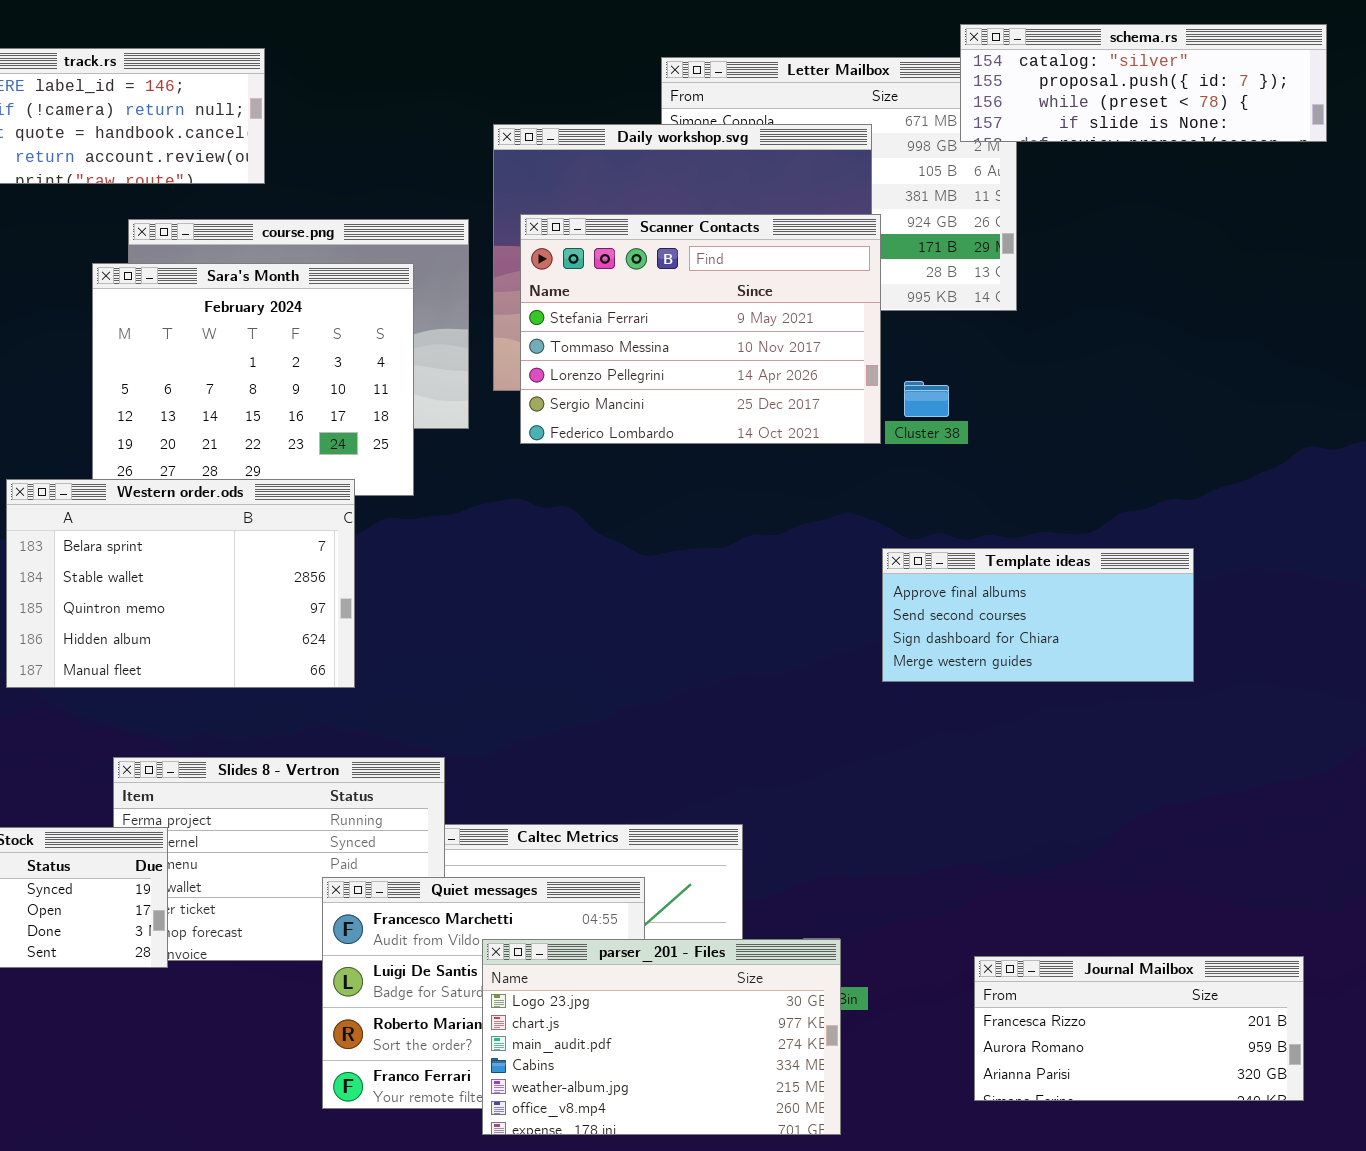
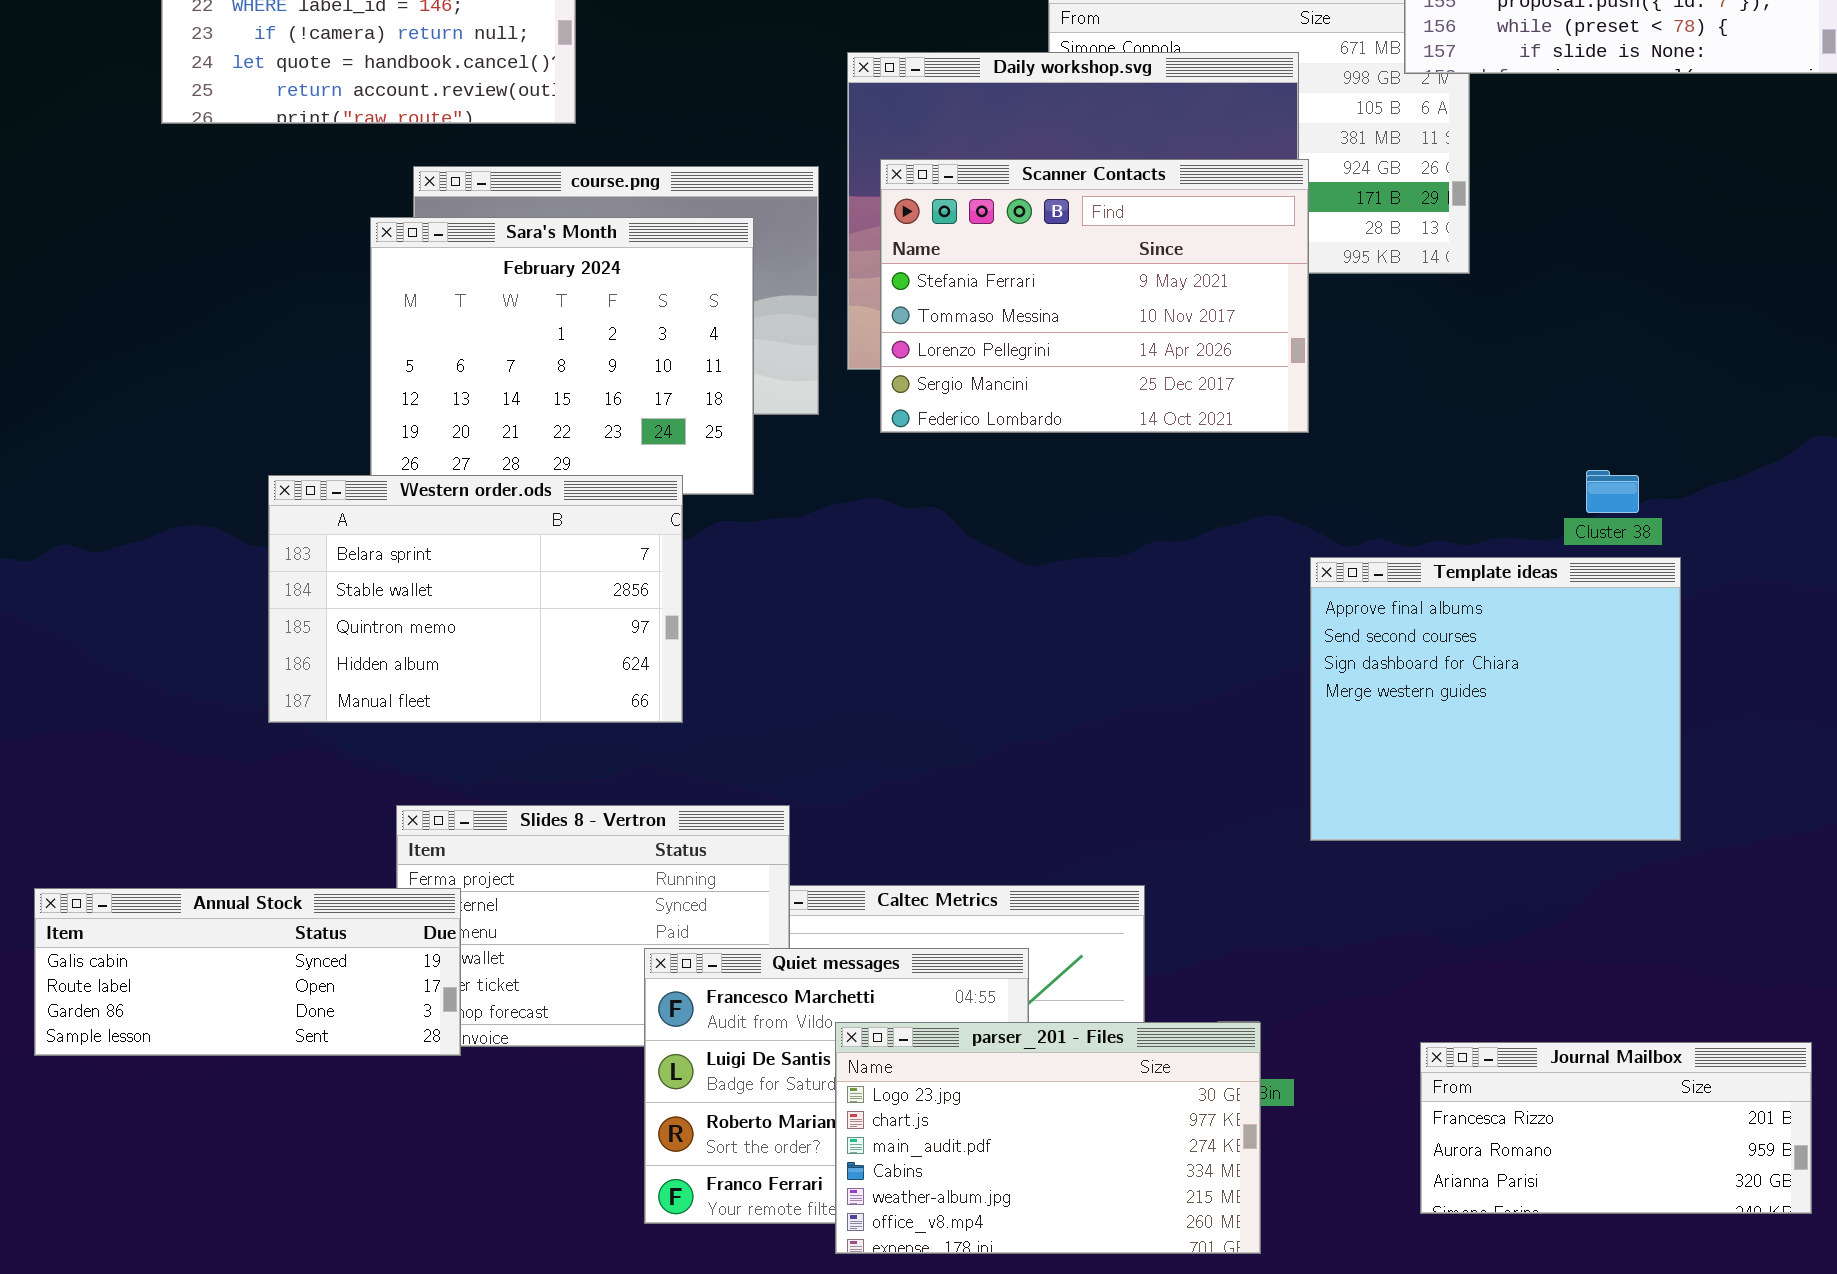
Cluster 38: [904,381,949,417] -> [1586,470,1639,513], moved
Template ideas: [882,548,1194,682] -> [1310,557,1681,841], resized

